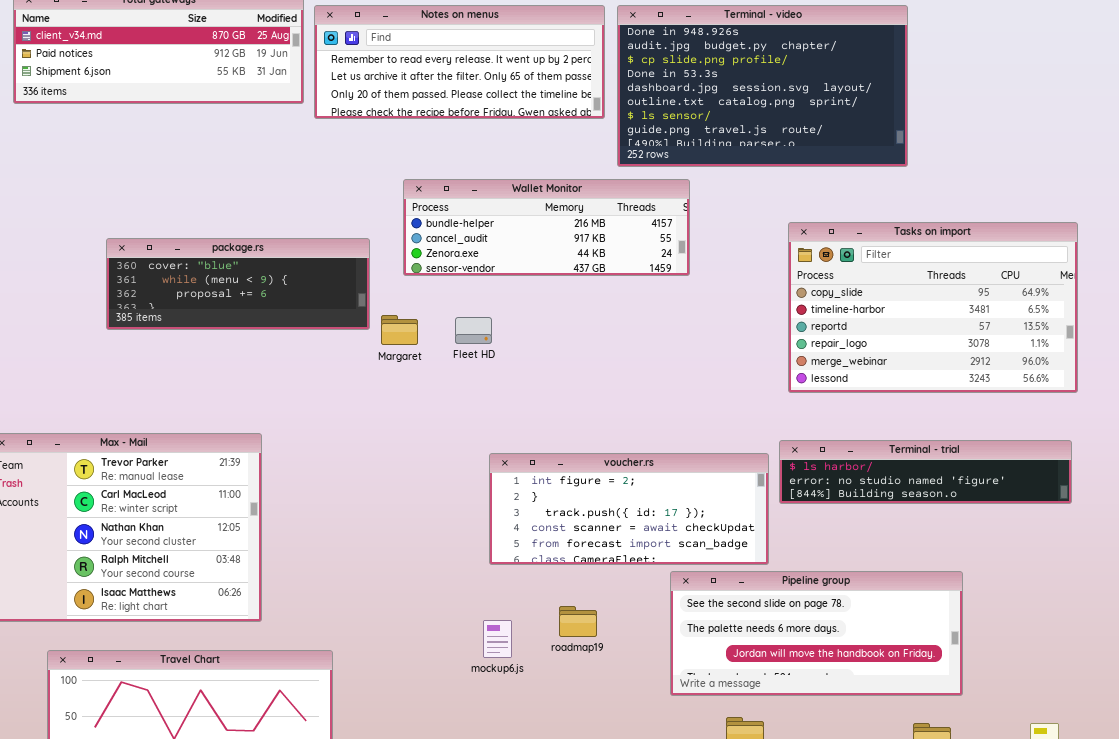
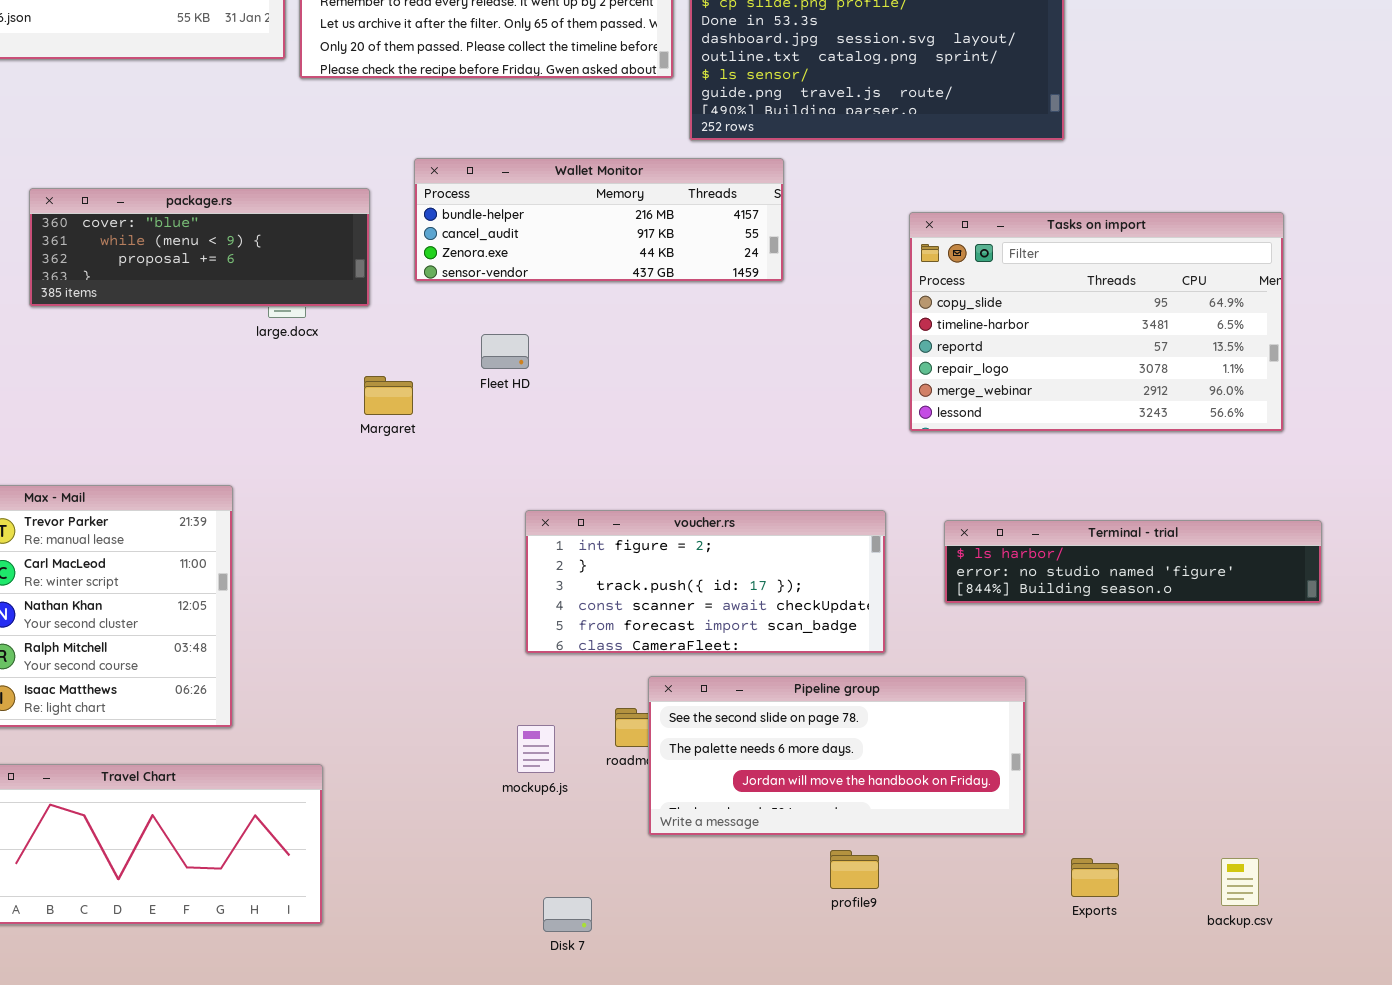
package.rs: [106,238,370,330] -> [29,188,370,307], moved
Margaret: [381,315,418,345] -> [364,376,413,415], moved
Terminal - trial: [779,440,1072,504] -> [944,520,1322,604], moved
Pipeline group: [670,571,963,696] -> [648,676,1026,836], moved

